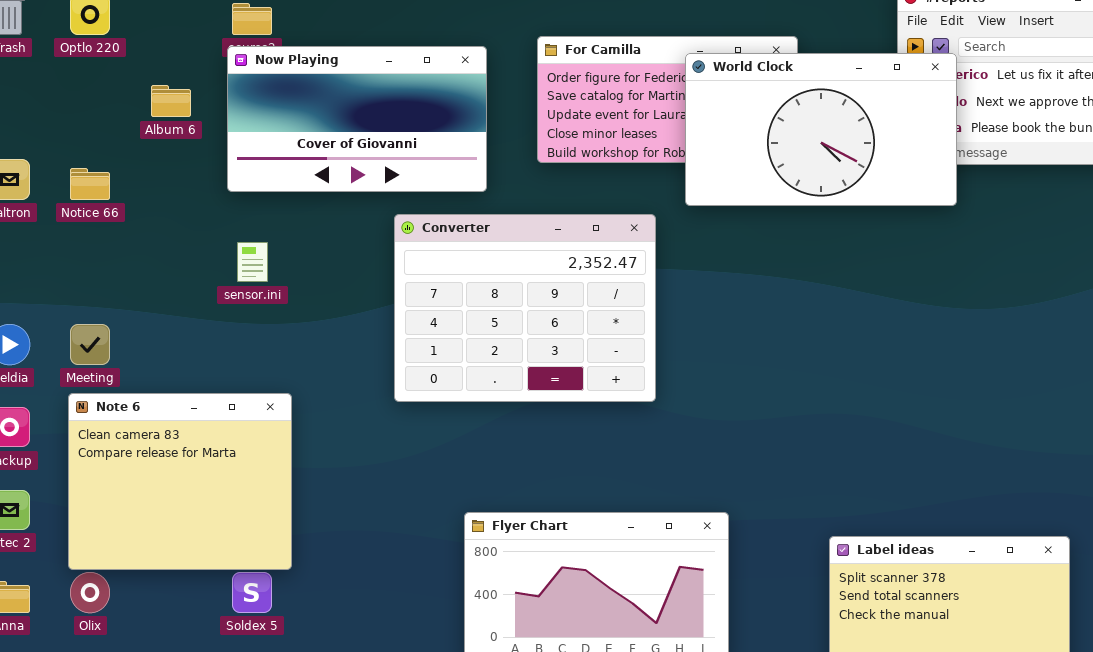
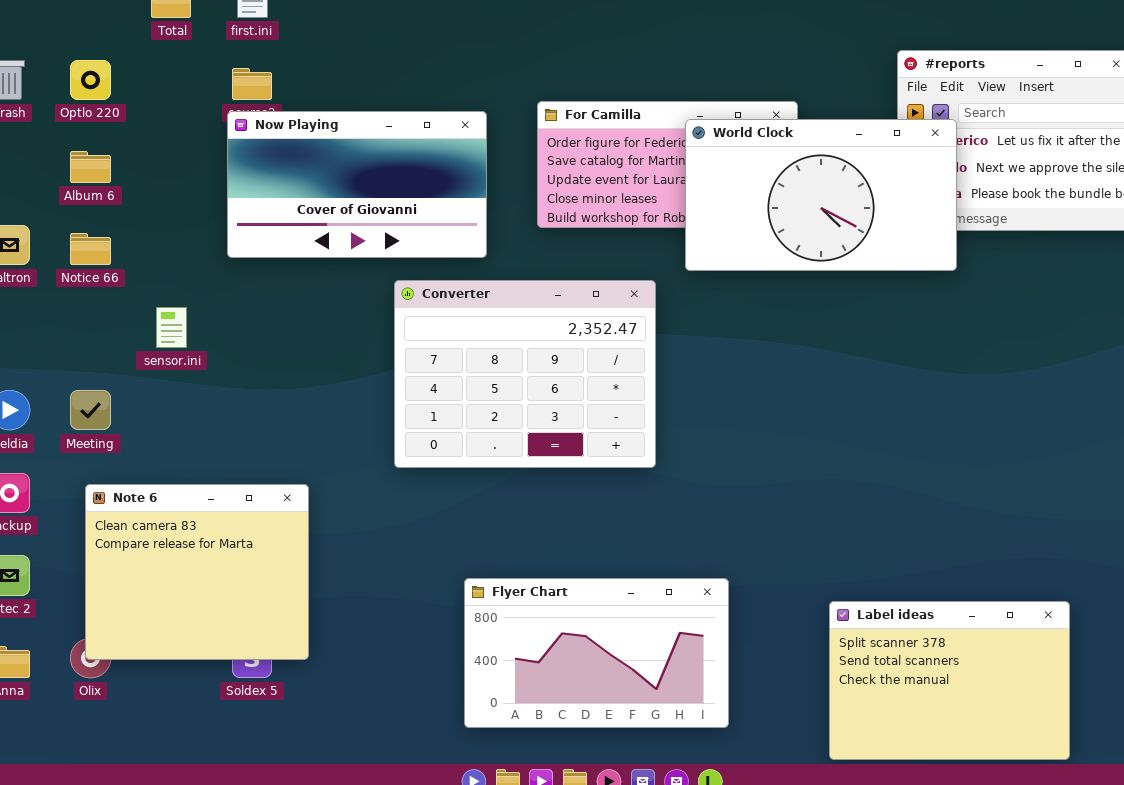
Album 6: [151,85,191,117] -> [70,151,111,183], moved
sensor.ini: [237,242,268,282] -> [156,307,187,348], moved
Note 6: [68,393,292,570] -> [85,484,309,660], moved

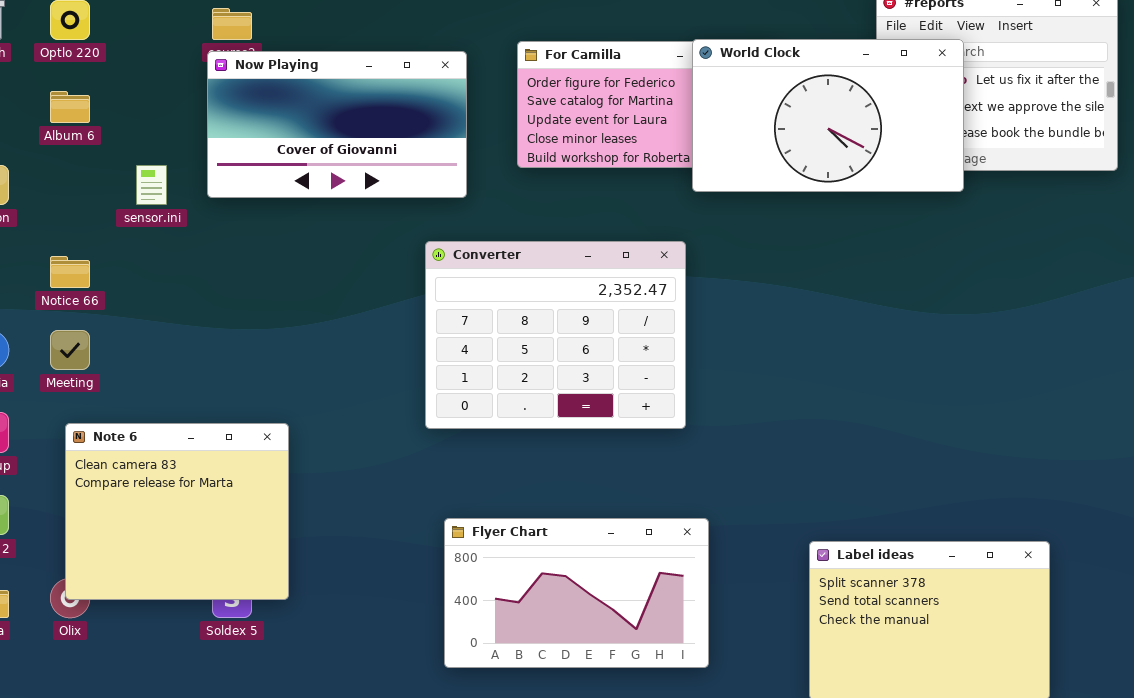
World Clock: [685,119,957,271] -> [692,39,964,192], moved
Notice 66: [70,233,111,265] -> [50,256,90,288], moved
Converter: [394,280,656,468] -> [425,241,686,429], moved
sensor.ini: [156,307,187,348] -> [136,165,167,205], moved

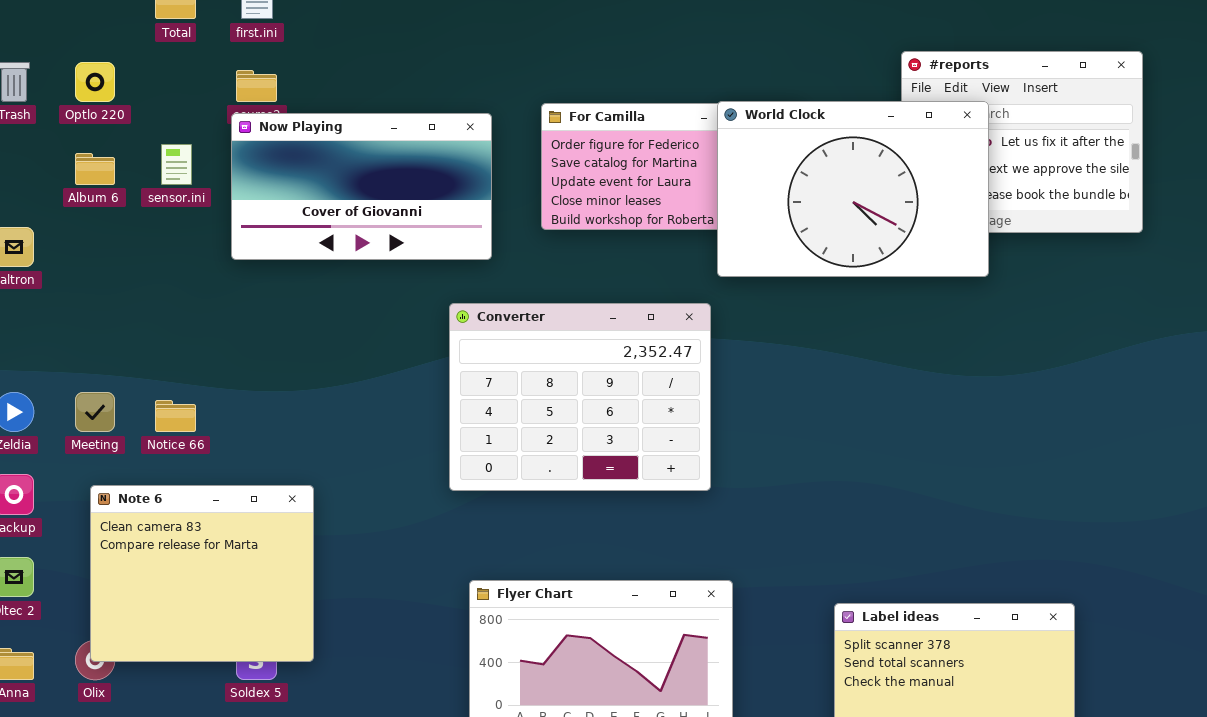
World Clock: [692,39,964,192] -> [717,101,989,277], resized
sensor.ini: [136,165,167,205] -> [161,144,192,185], moved
Notice 66: [50,256,90,288] -> [155,400,196,432], moved

